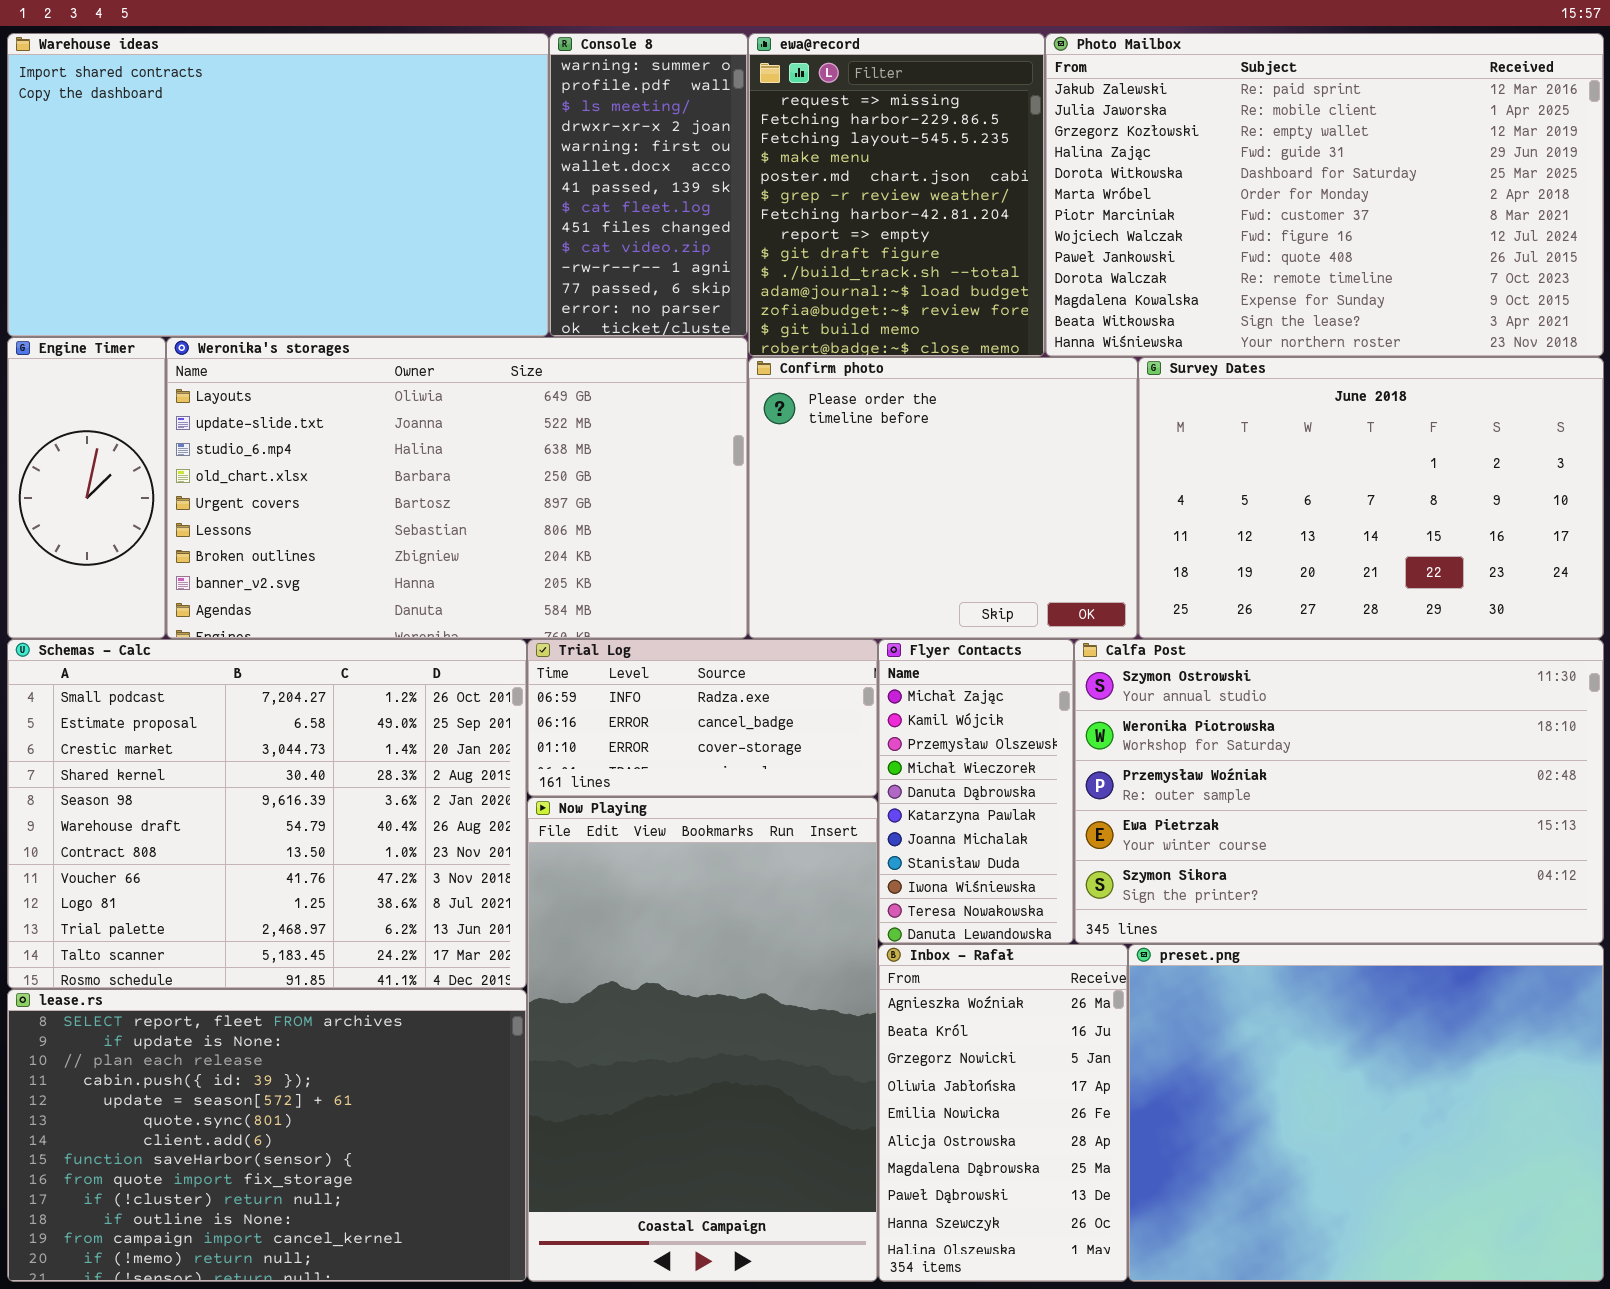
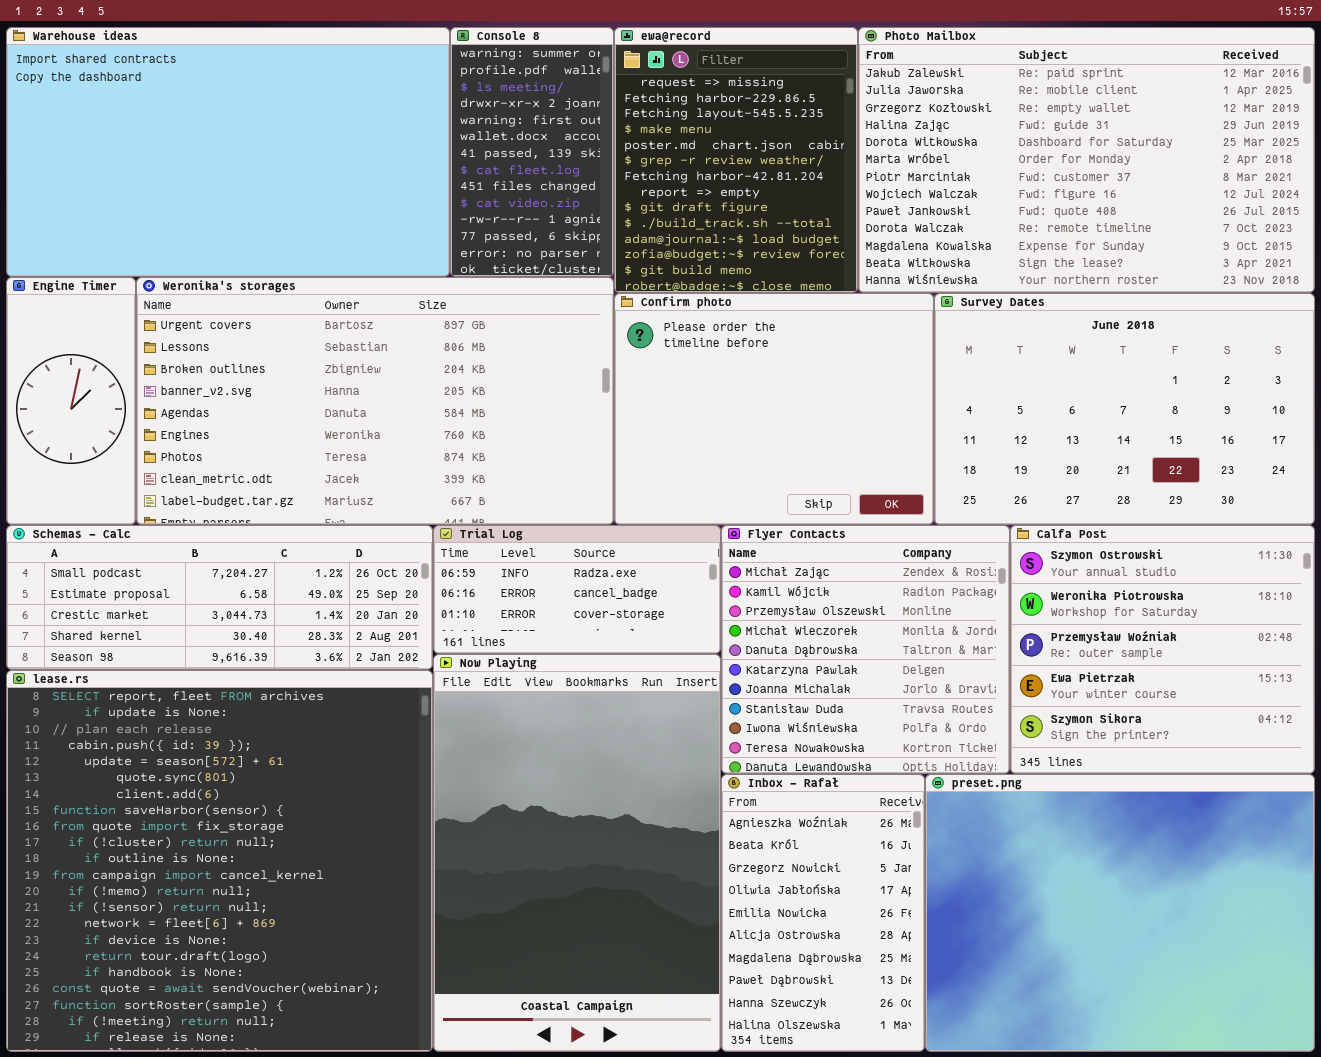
Weronika's storages: [166,337,748,639] -> [136,277,614,525], scrolled down 4 rows
Schemas - Calc: [7,639,527,989] -> [6,525,433,670], resized
Flyer Contacts: [878,639,1074,944] -> [721,525,1010,774], resized
Calfa Post: [1074,639,1604,944] -> [1010,525,1315,774], resized
lease.rs: [7,989,527,1282] -> [6,670,433,1052], resized

